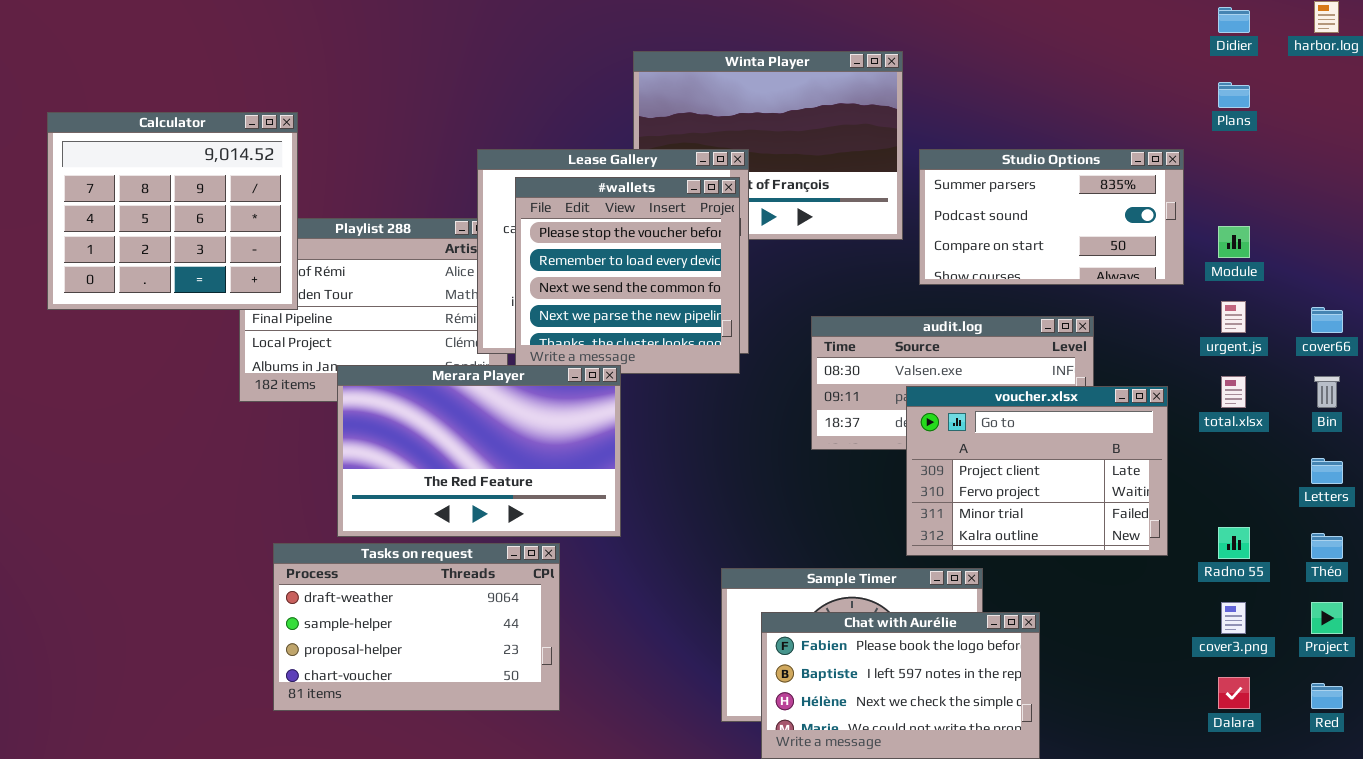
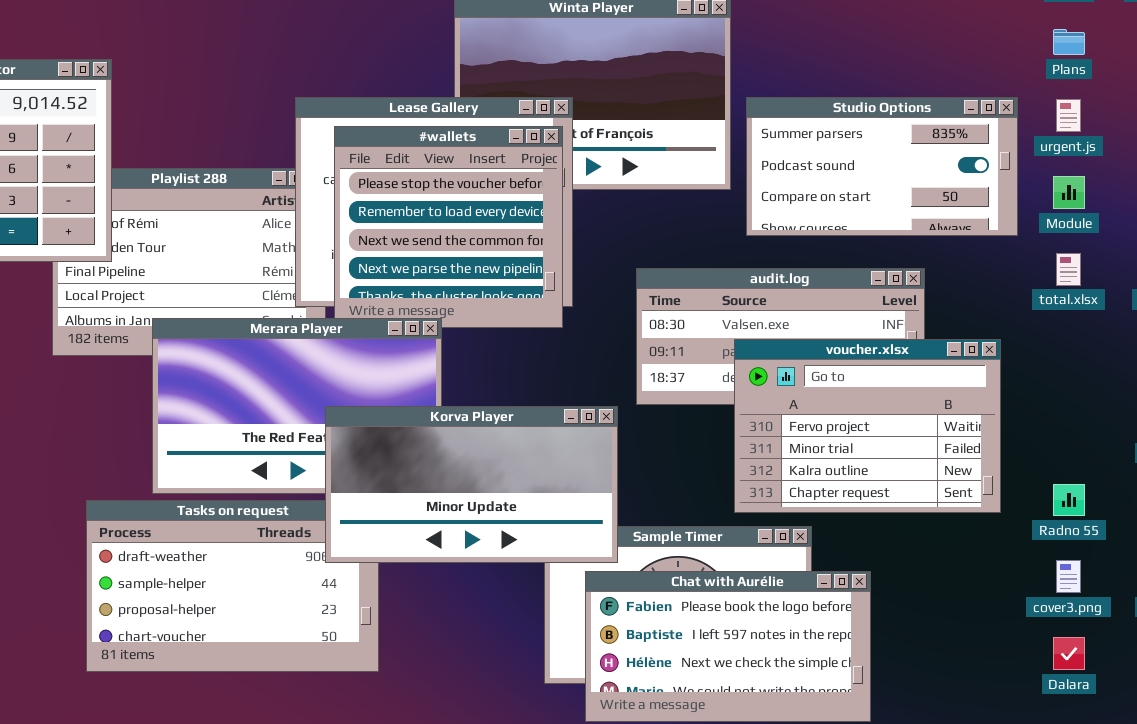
urgent.js: [1221,301,1246,333] -> [1056,99,1081,132], moved
total.xlsx: [1221,376,1246,408] -> [1056,253,1081,286], moved
voucher.xlsx: [906,386,1168,556] -> [734,339,1001,513], scrolled down 1 row
Korva Player: none -> [325,406,618,563], opened

